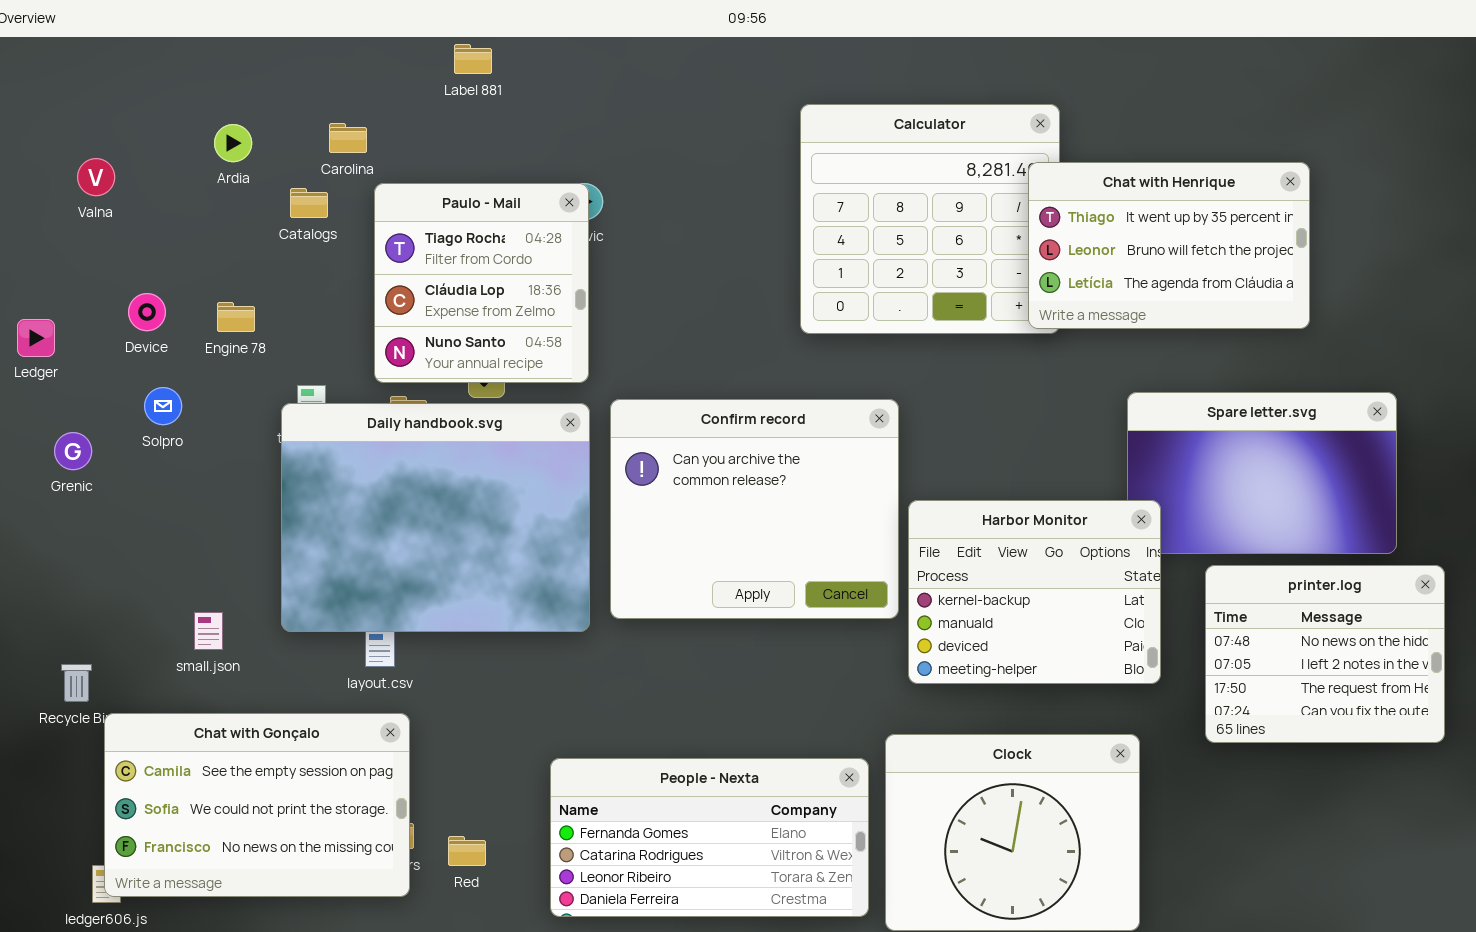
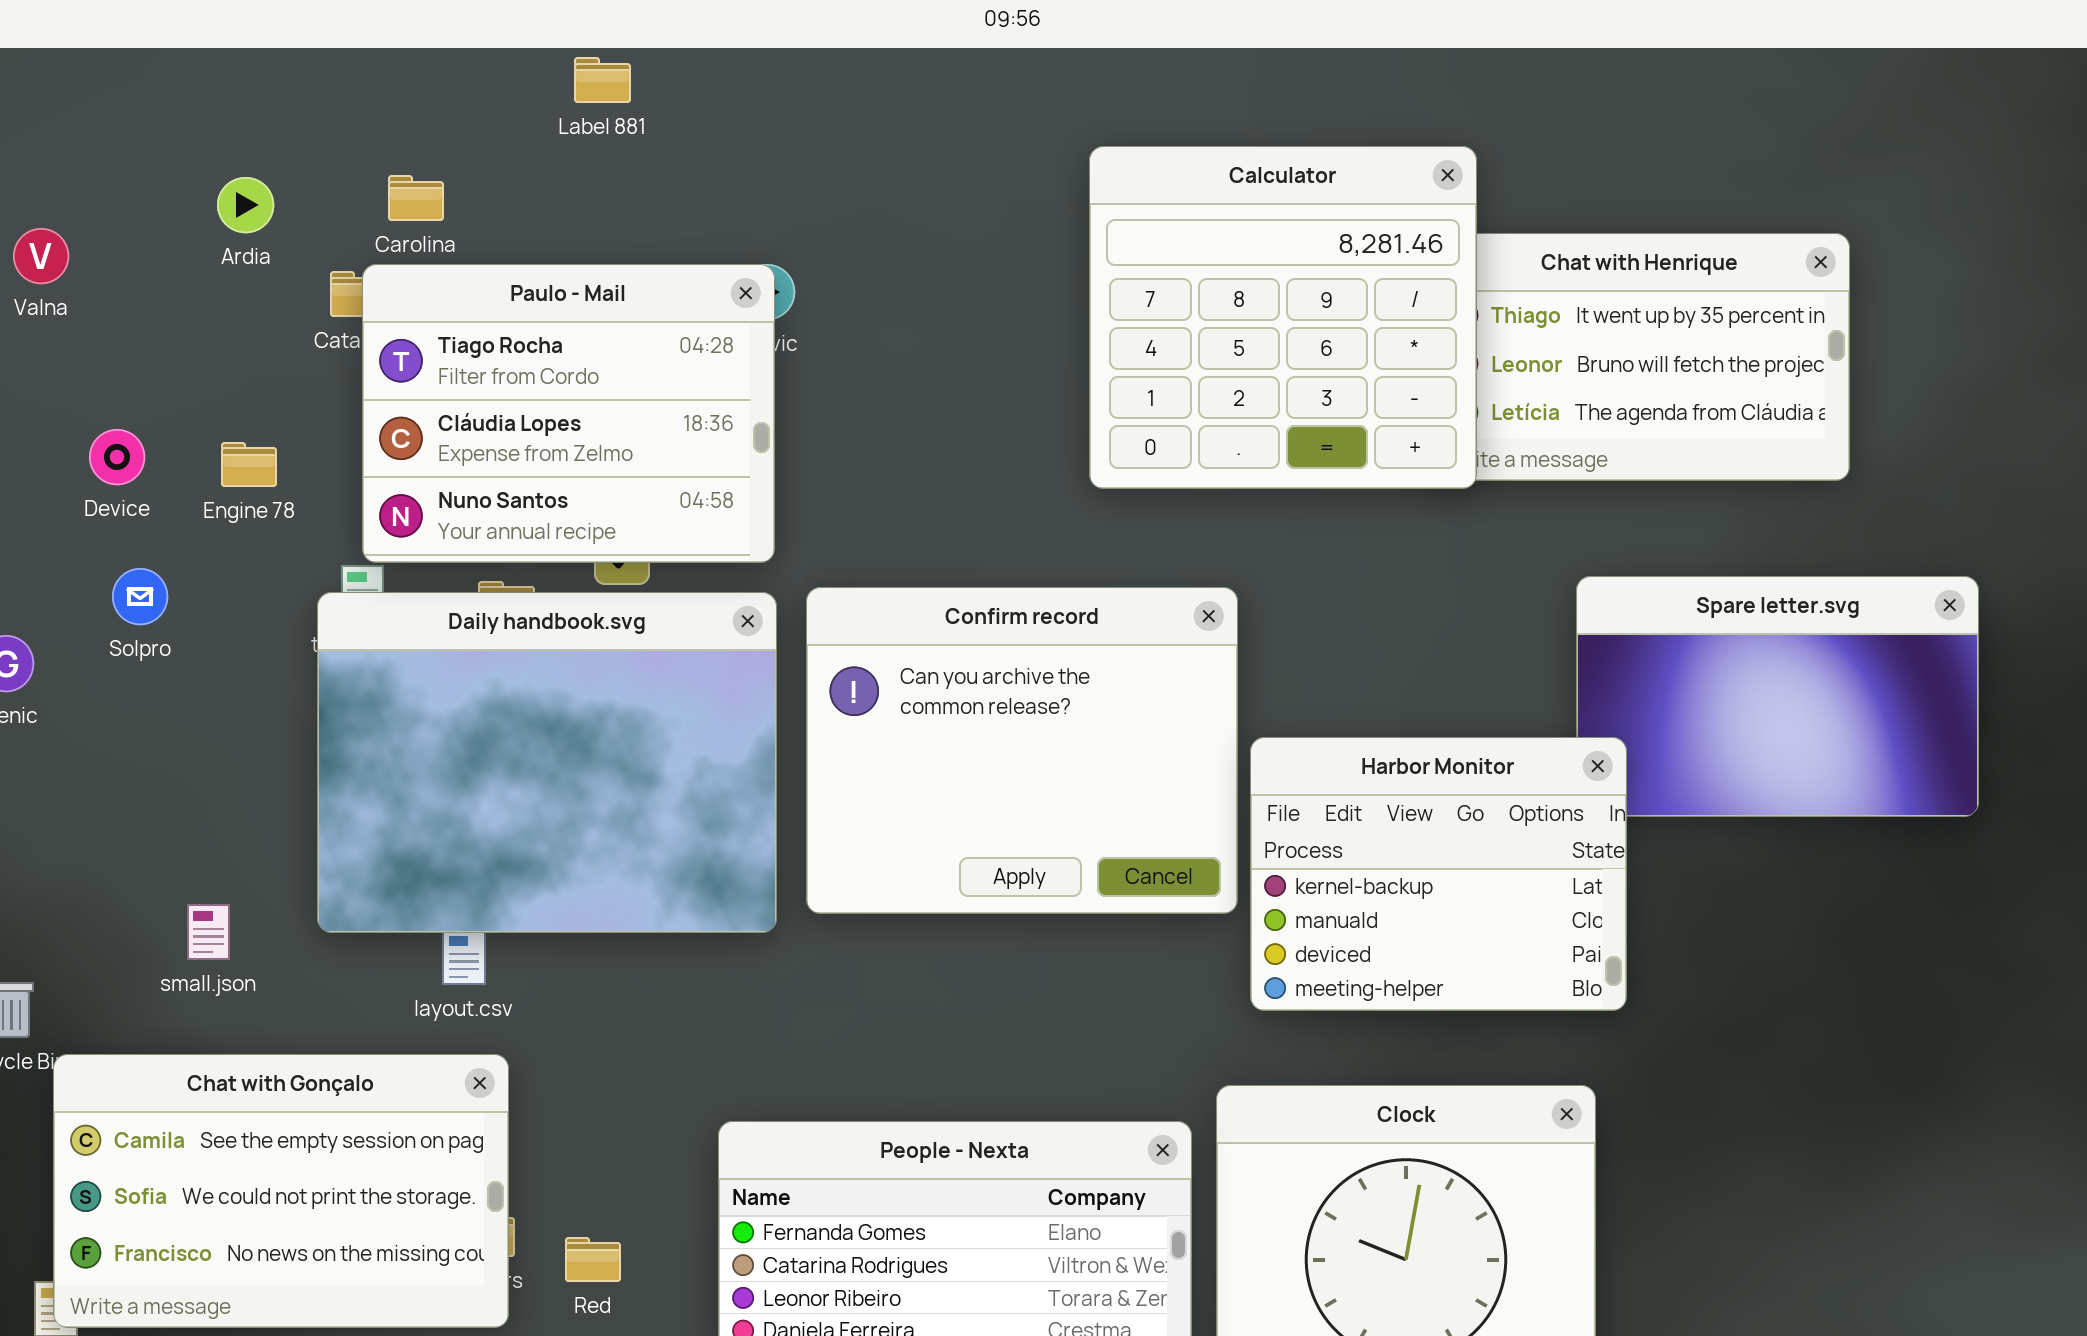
Calculator: [800,104,1060,334] -> [1089,146,1477,489], raised
Paulo - Mail: [374,183,589,383] -> [362,264,775,563], resized
printer.log: [1205,565,1445,743] -> none, closed

